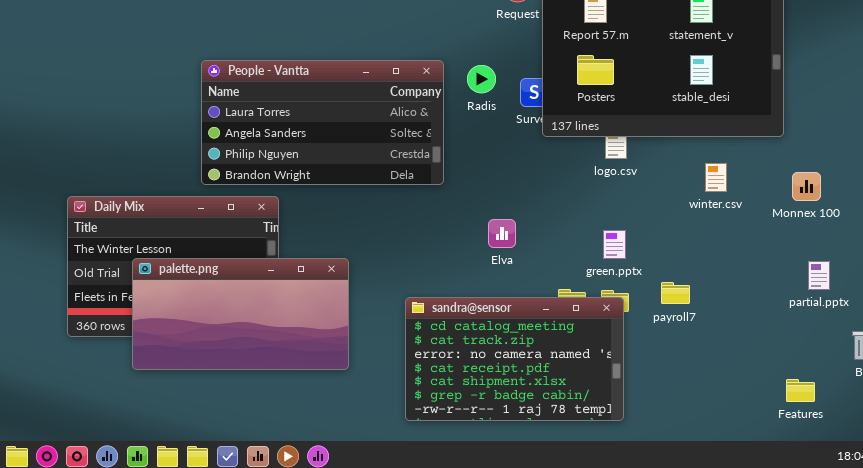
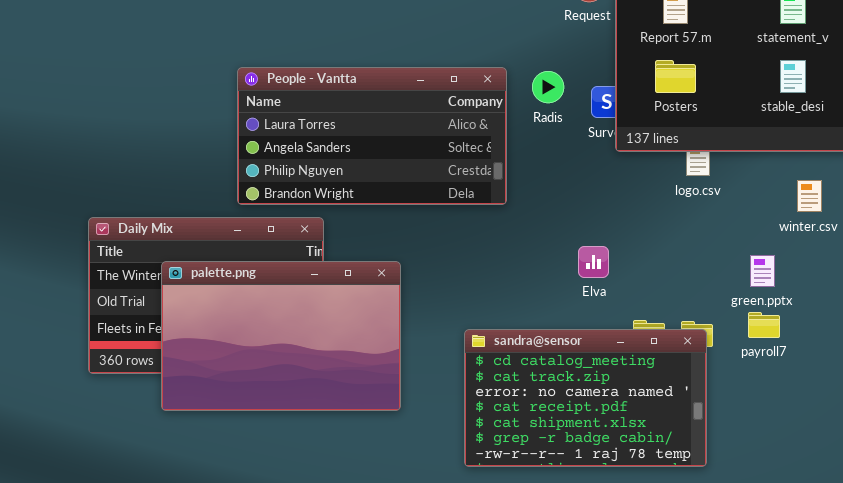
Elva: [488,219,516,248] -> [578,246,609,278], moved
green.pptx: [603,230,626,259] -> [750,255,775,287], moved
palette.png: [132,258,349,370] -> [161,261,401,411], resized

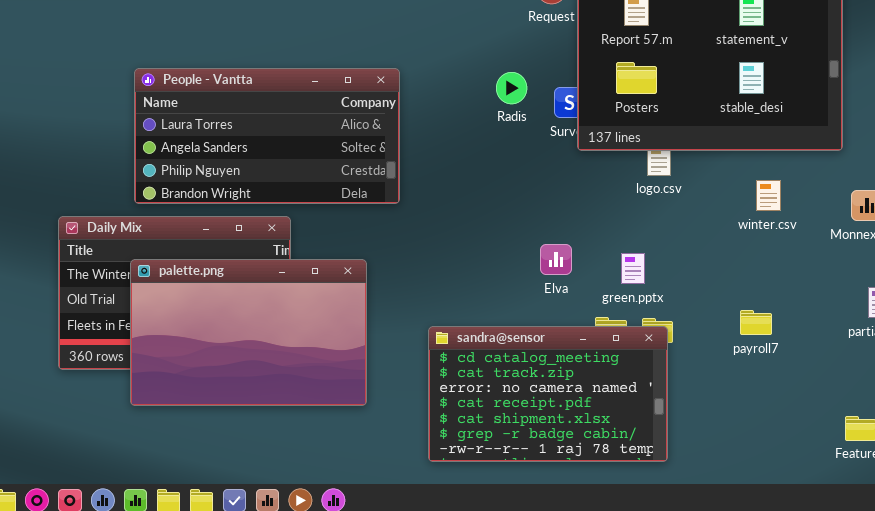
People - Vantta: [237,67,507,205] -> [134,68,400,204], moved
green.pptx: [750,255,775,287] -> [621,253,645,284], moved
payroll7: [748,312,780,338] -> [740,310,772,335], moved

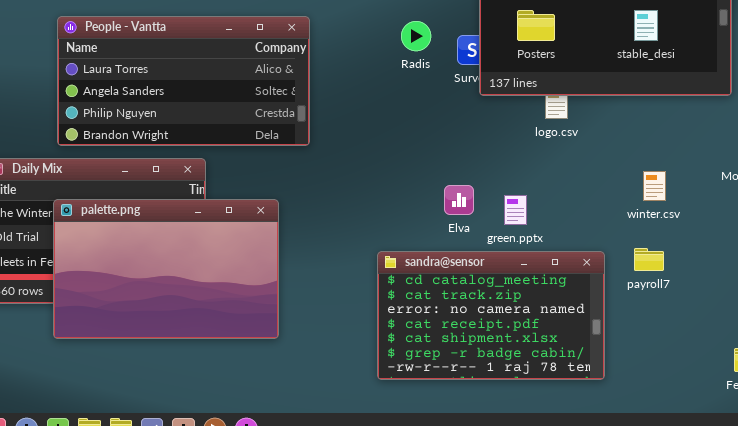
winter.csv: [756,180,781,211] -> [643,171,666,201], moved
green.pptx: [621,253,645,284] -> [504,195,527,225], moved
sandra@sensor: [428,326,668,462] -> [377,251,605,380], moved

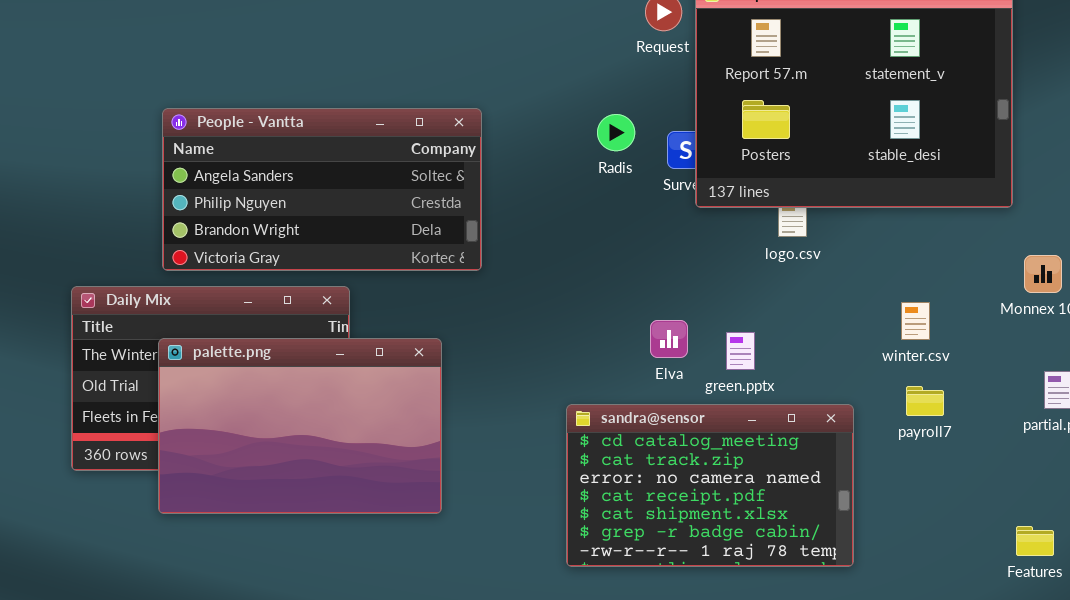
People - Vantta: [57,16,310,146] -> [162,108,482,271], scrolled down 1 row
payroll7: [634,248,664,271] -> [906,386,944,416], moved

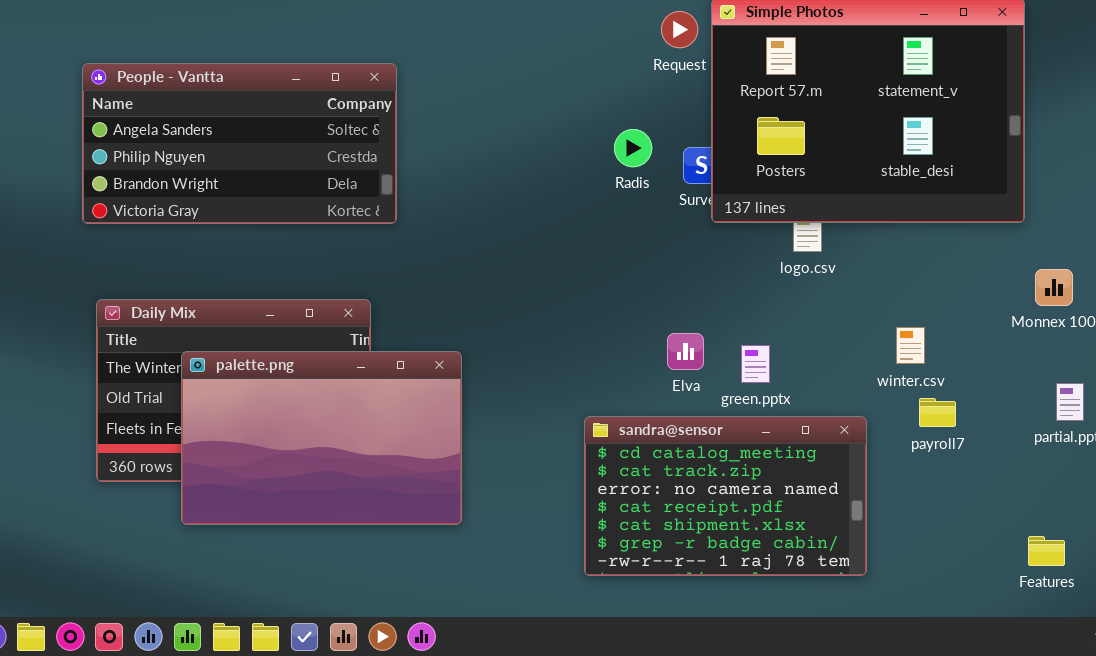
People - Vantta: [162,108,482,271] -> [82,63,397,224], moved
winter.csv: [901,302,930,340] -> [896,327,925,364], moved

